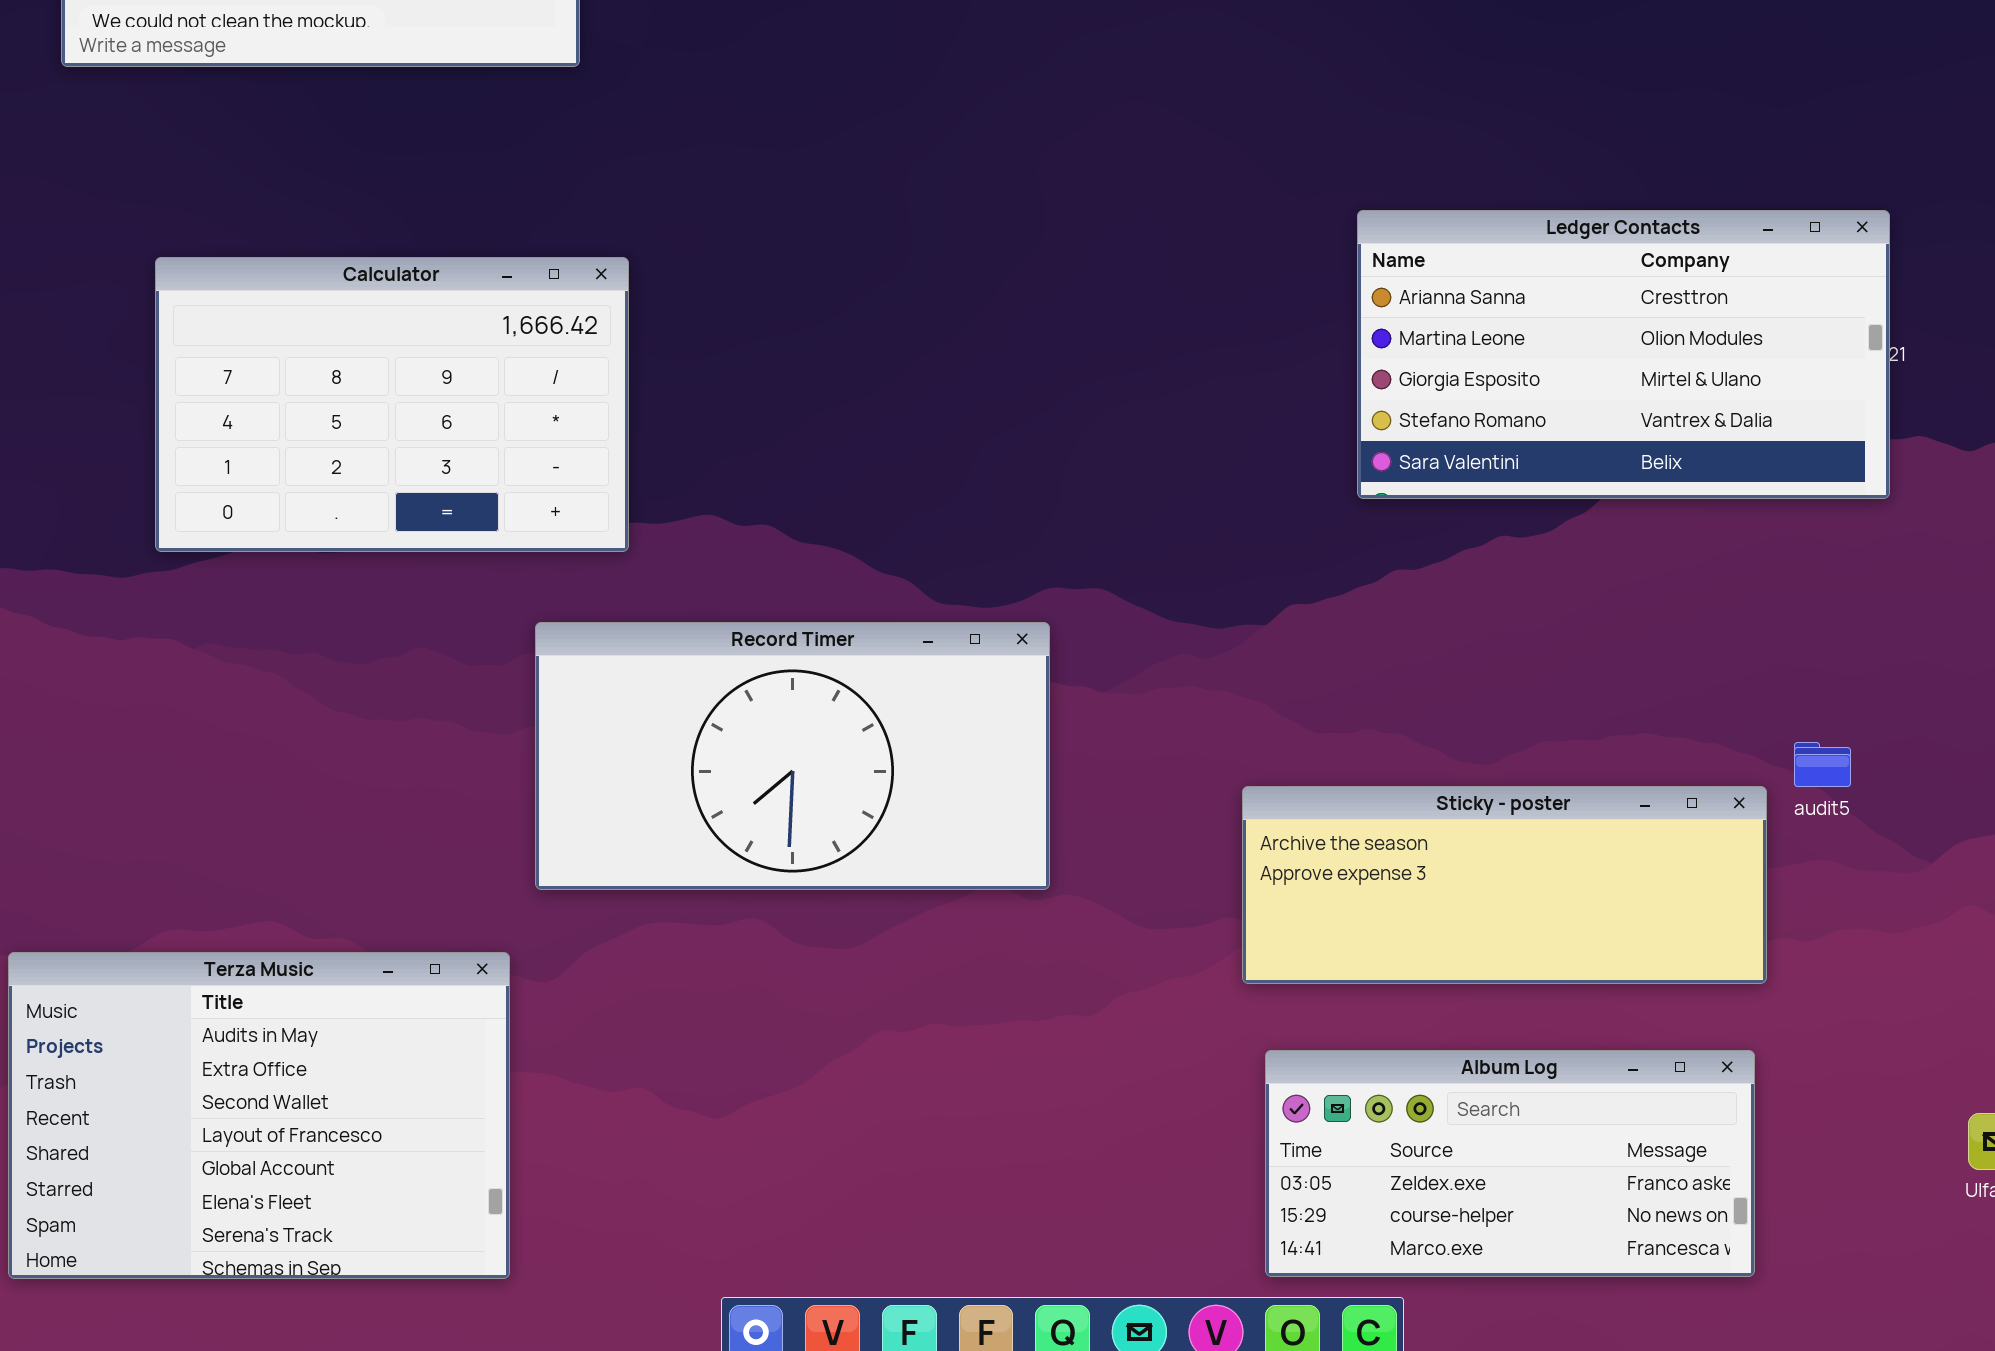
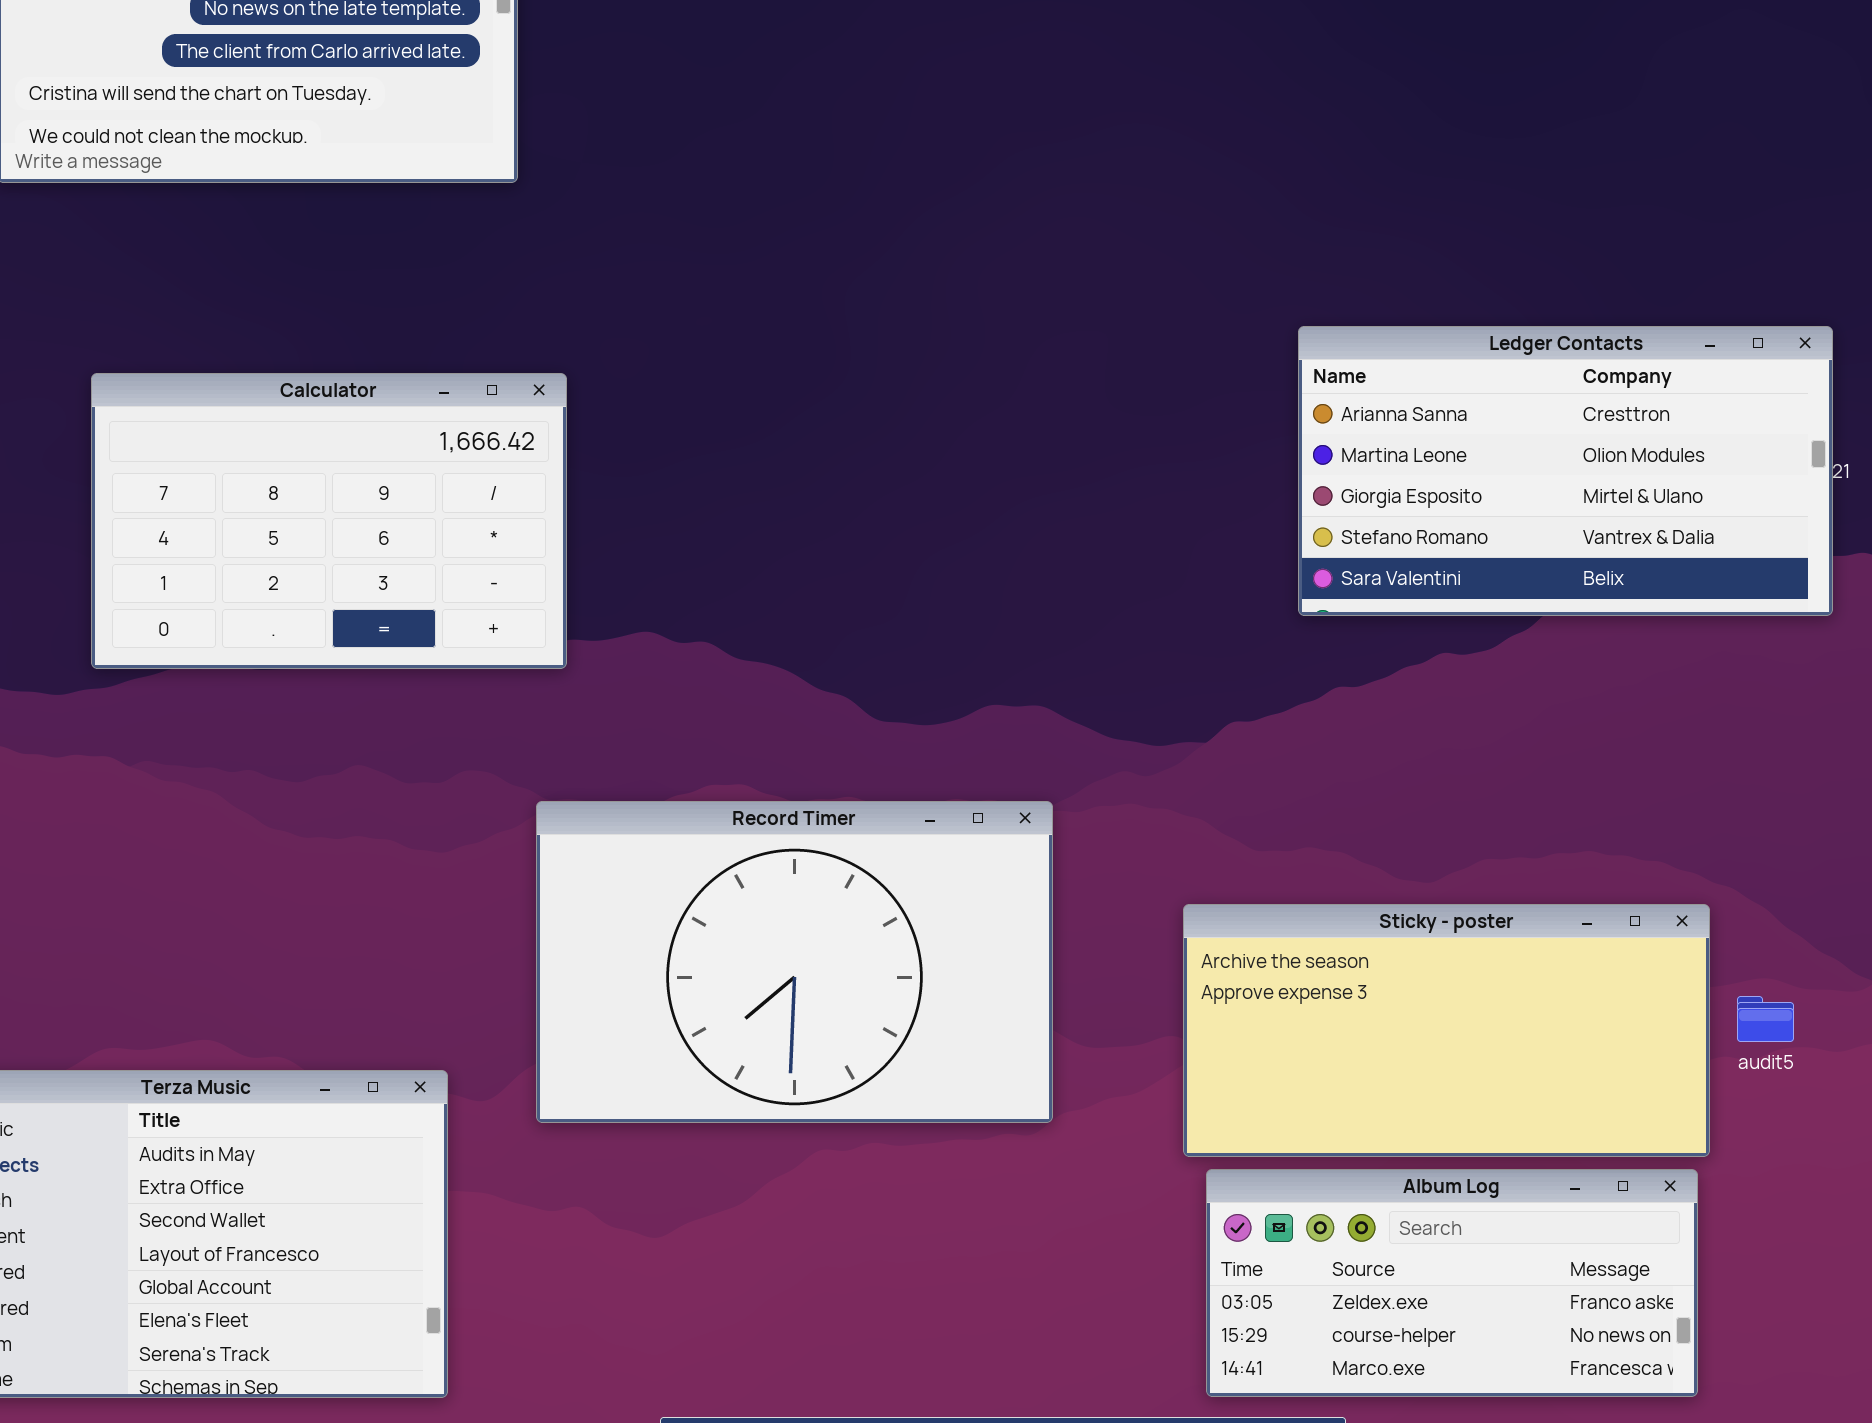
Record Timer: [535,622,1050,890] -> [536,801,1053,1123], moved, resized
audit5: [1794,742,1851,787] -> [1737,996,1794,1042], moved
Sticky - poster: [1242,786,1767,984] -> [1183,904,1710,1157], resized

